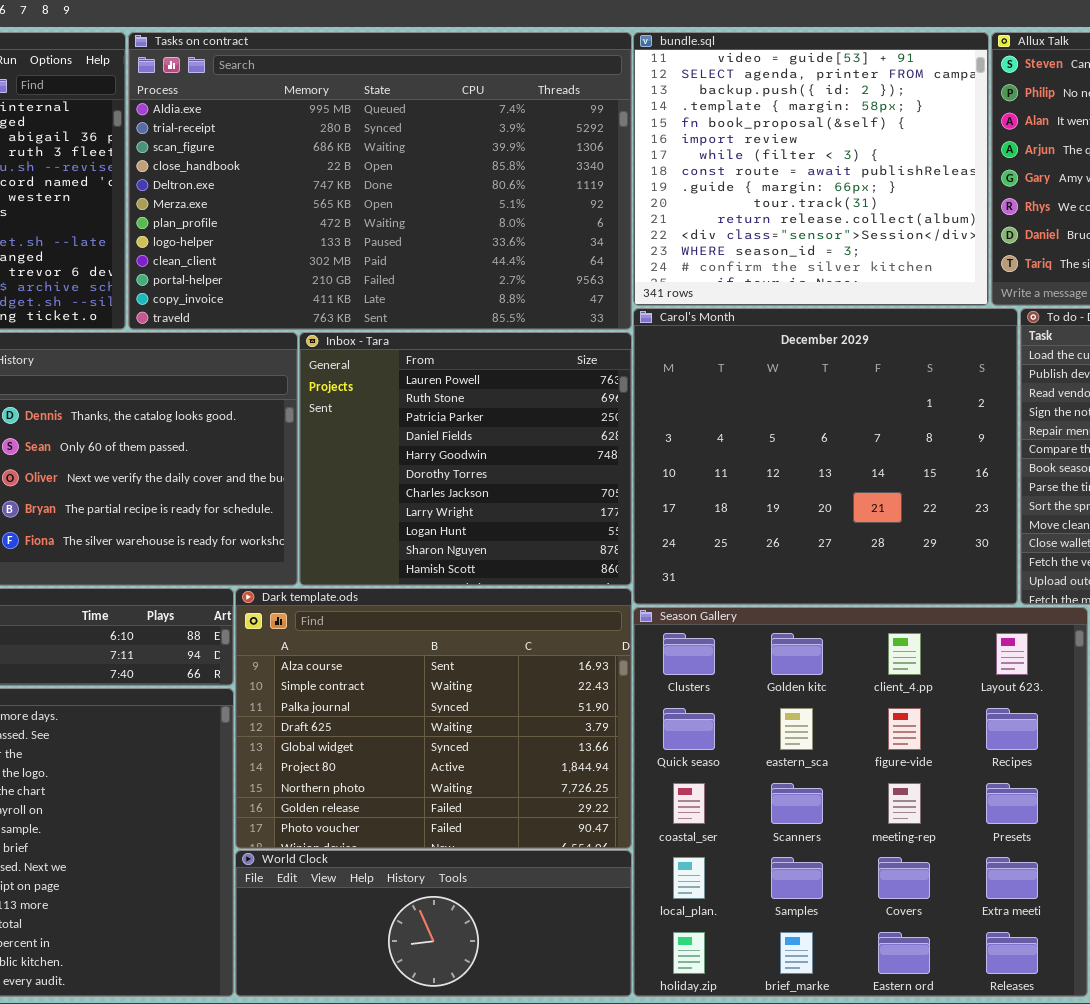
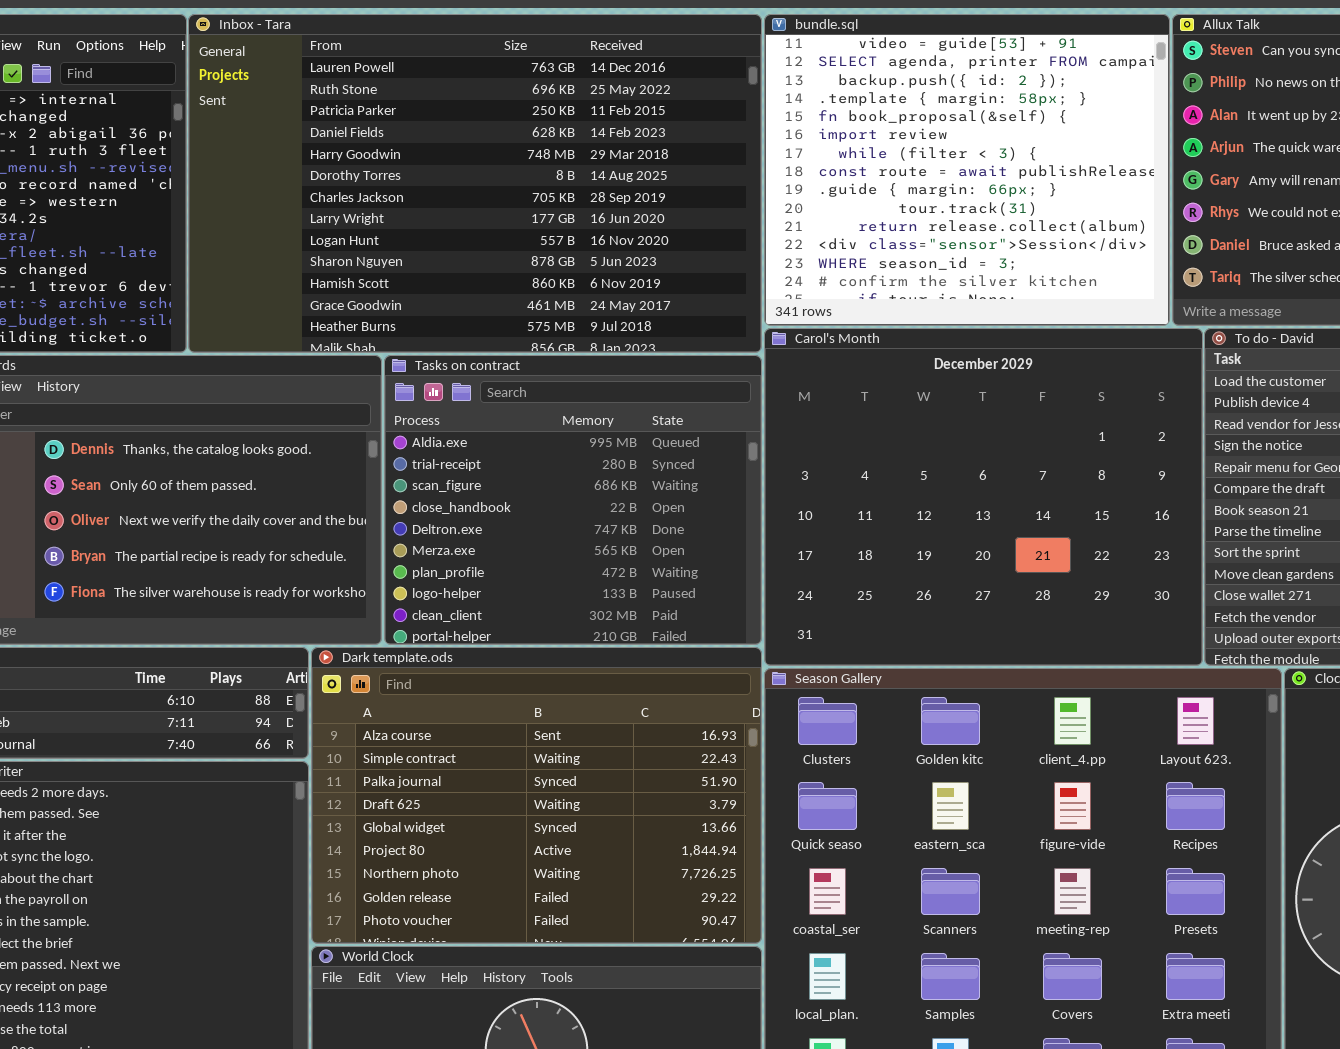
Tasks on contract: [128,32,632,330] -> [384,355,762,645], moved, resized
Inbox - Tara: [299,332,632,586] -> [188,14,762,353], moved, resized

